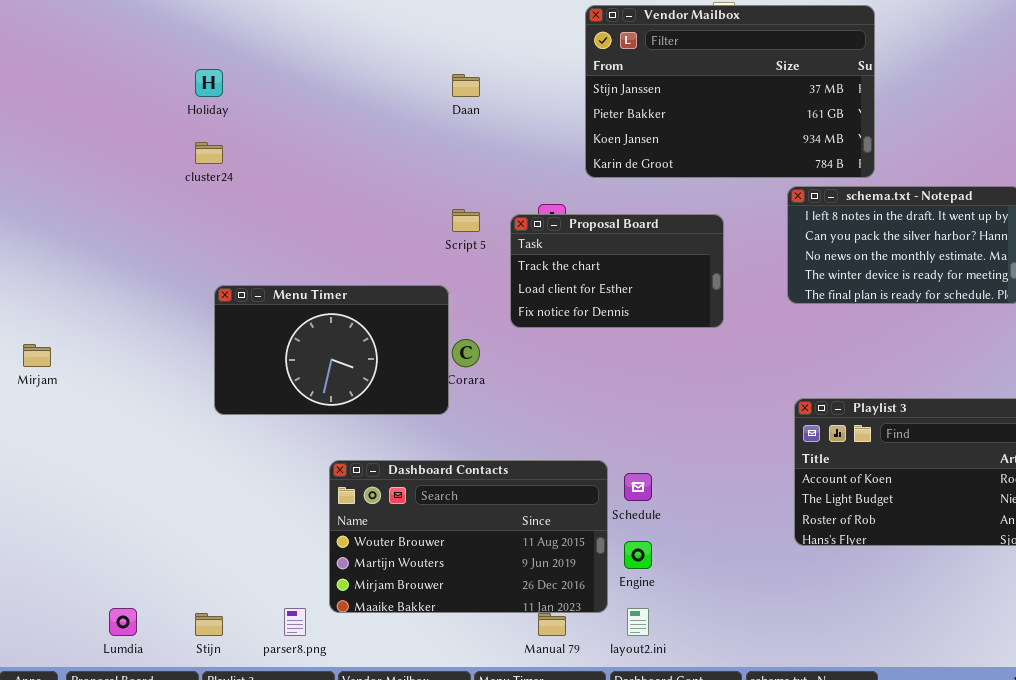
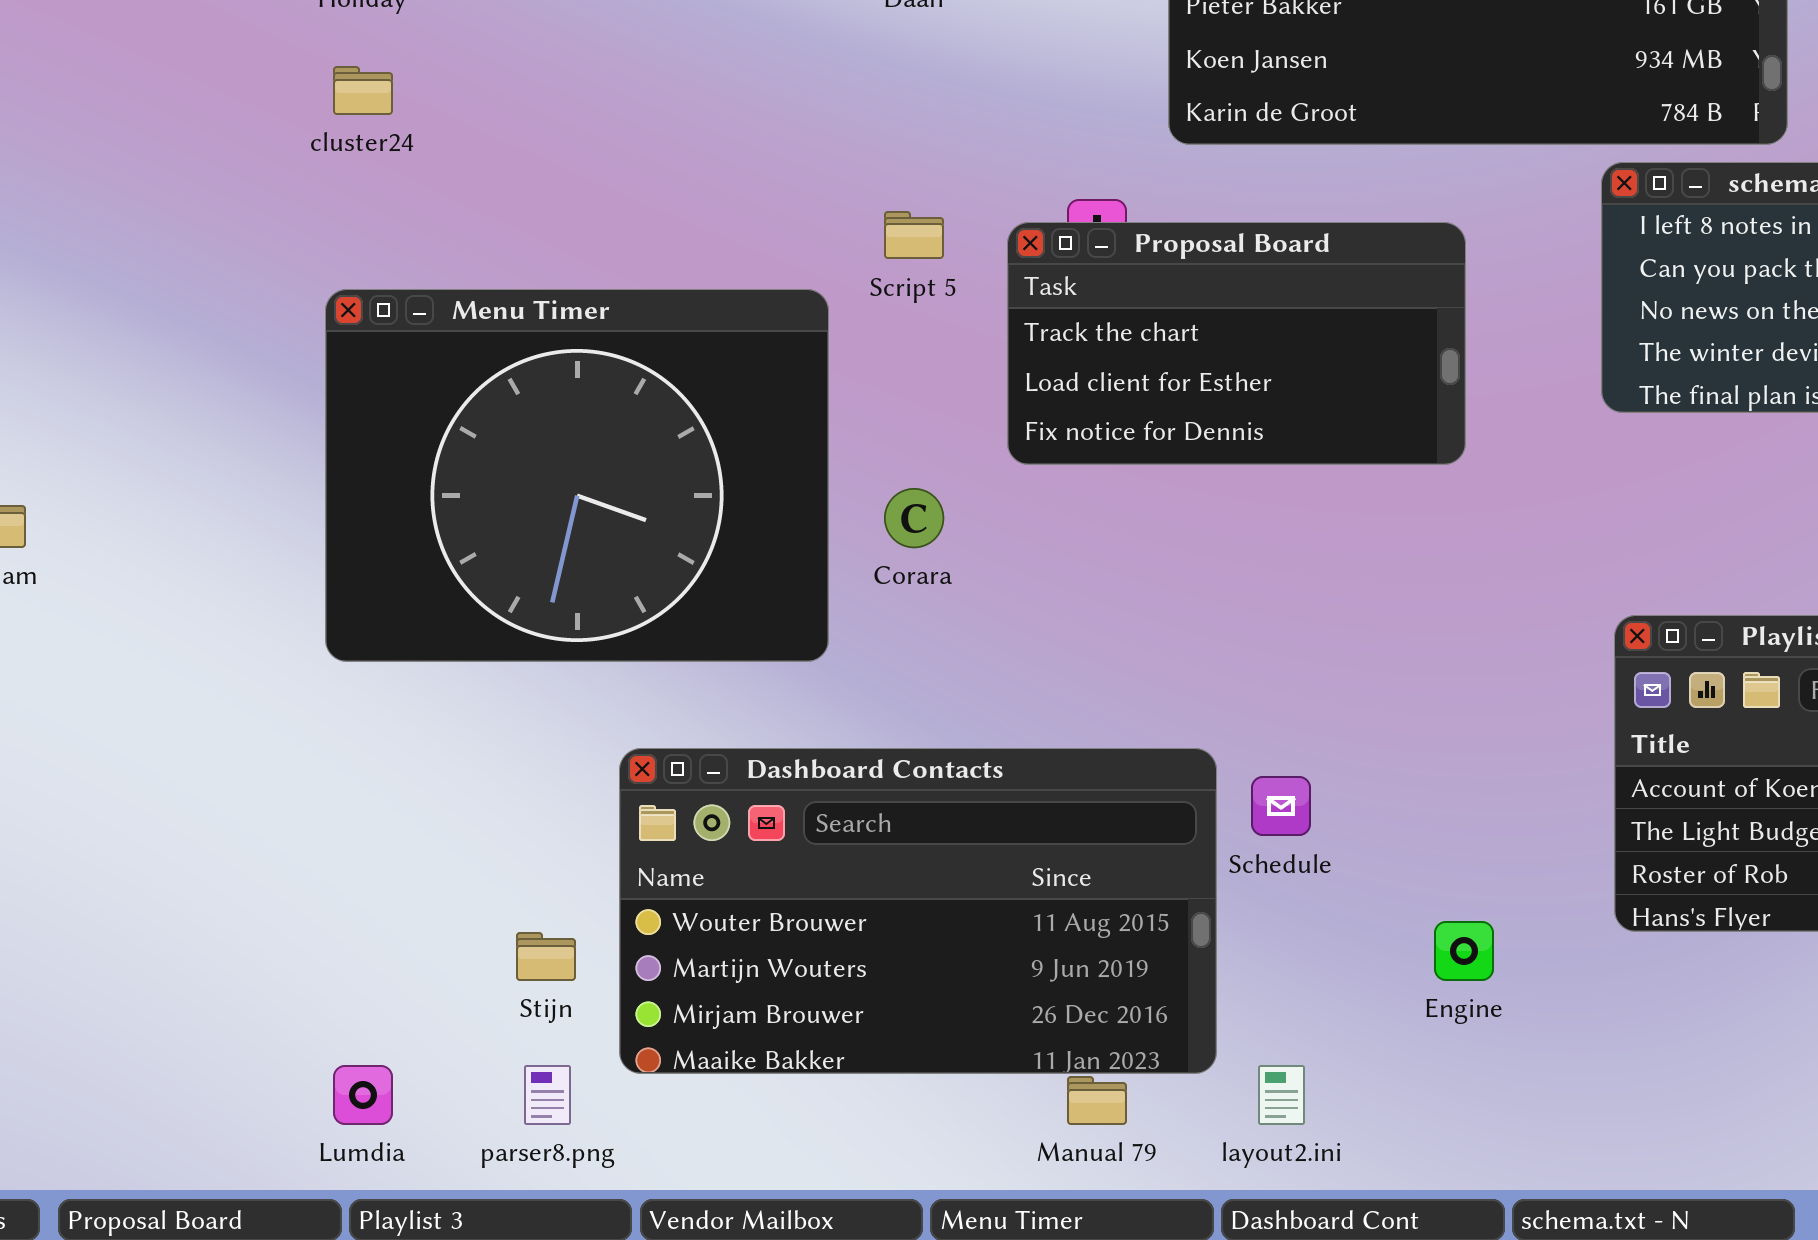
Menu Timer: [214,285,449,415] -> [325,289,829,662], moved, resized
Engine: [624,541,652,569] -> [1434,921,1494,981], moved
Lumdia: [109,608,137,636] -> [333,1065,393,1125], moved
Stijn: [195,613,223,636] -> [516,932,576,981], moved

